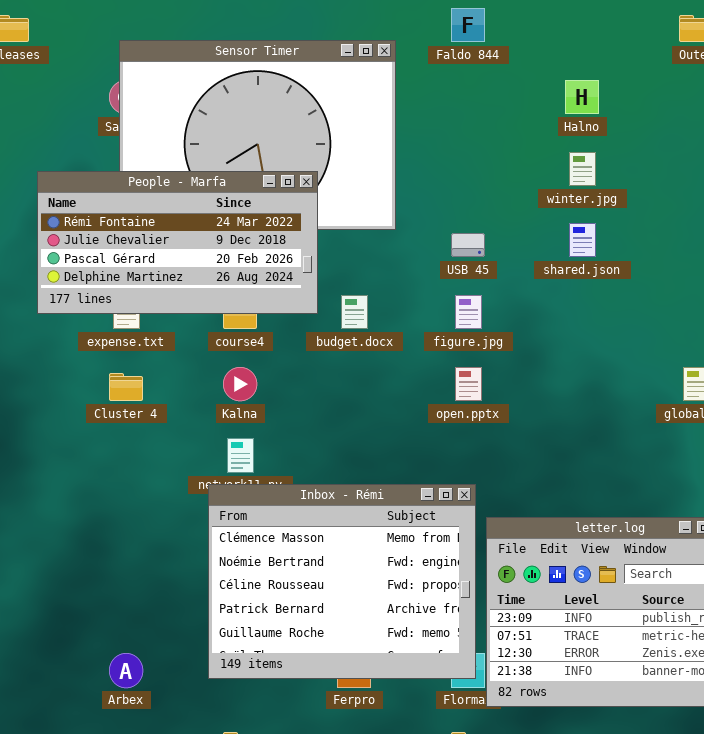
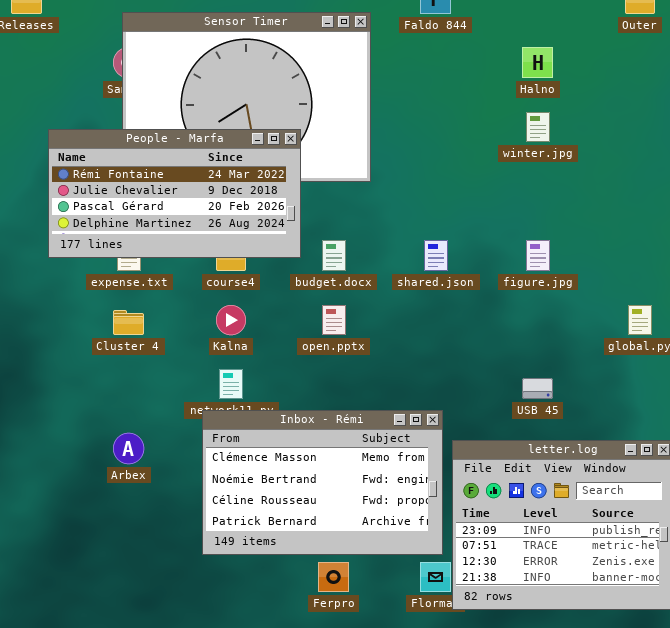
shared.json: [569,223,596,257] -> [424,240,448,271], moved
USB 45: [451,233,485,257] -> [522,378,553,399], moved
figure.jpg: [455,295,482,329] -> [526,240,550,271], moved
open.pptx: [455,367,482,401] -> [322,305,346,335], moved
Inbox - Rémi: [208,484,476,679] -> [202,410,443,555], resized
Arbex: [109,653,143,688] -> [113,433,144,464], moved

